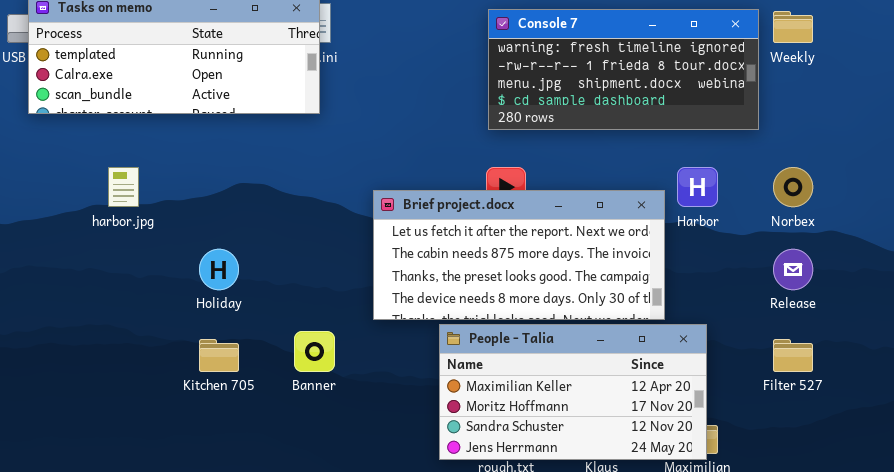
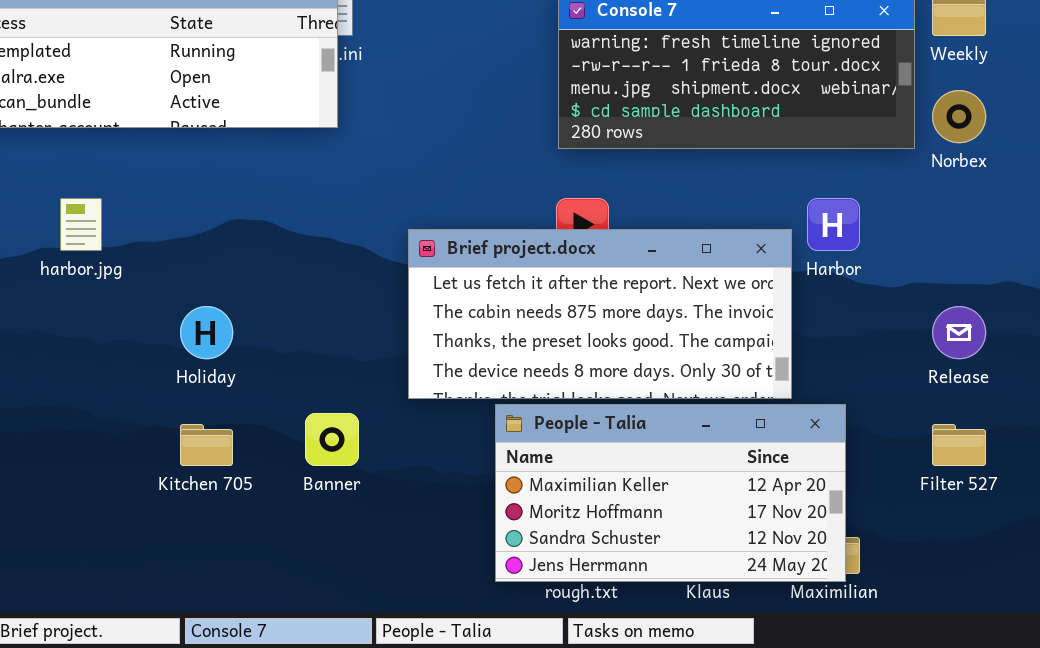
Norbex: [773,167,813,207] -> [932,90,986,143], moved

